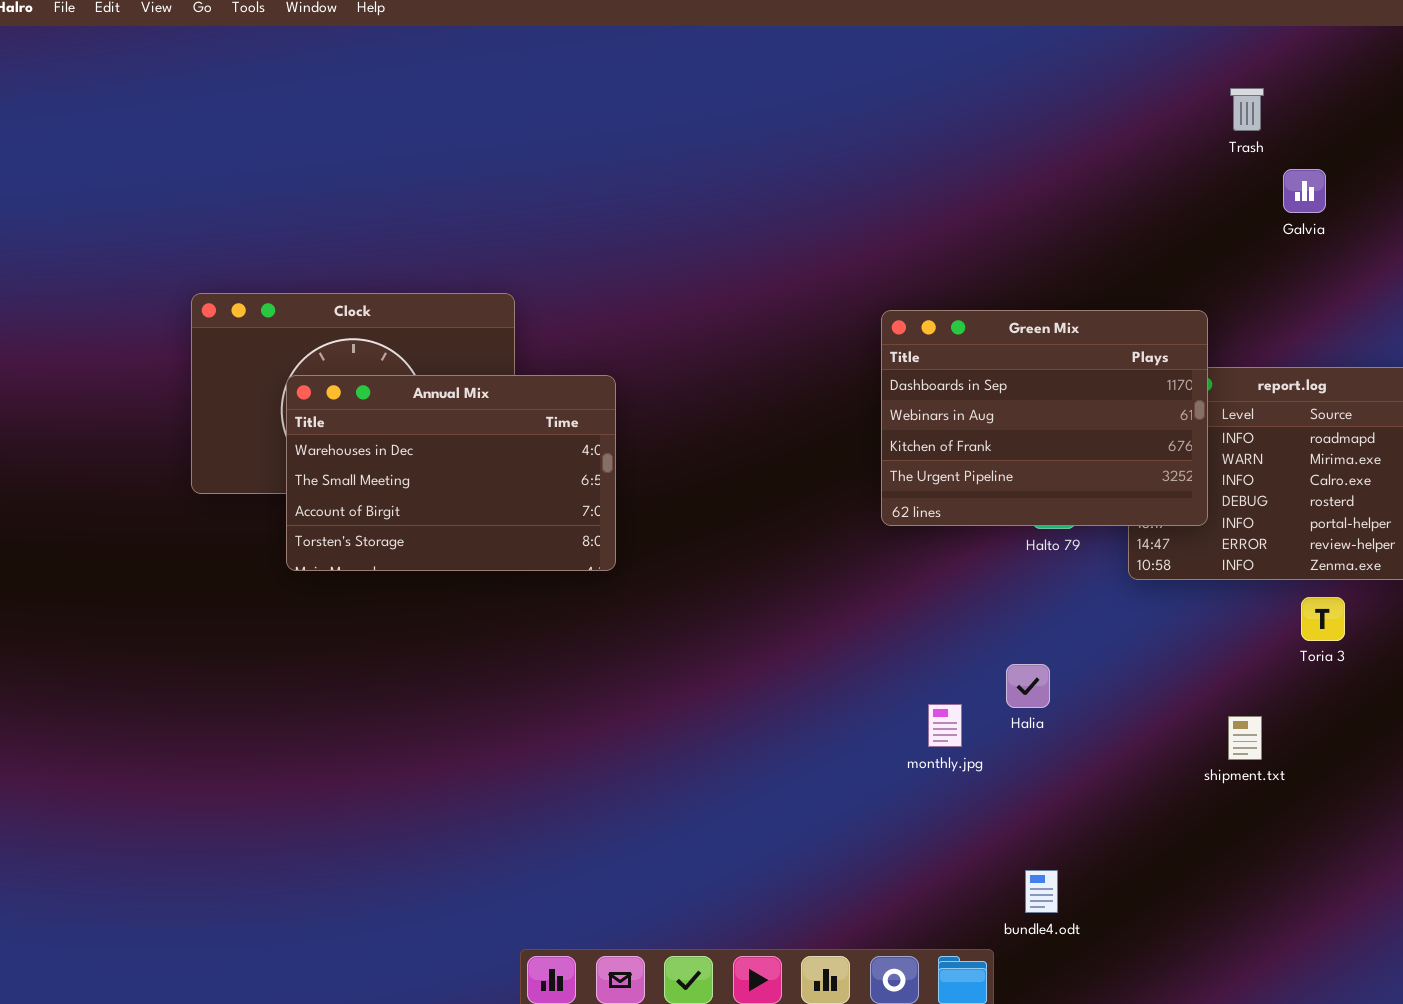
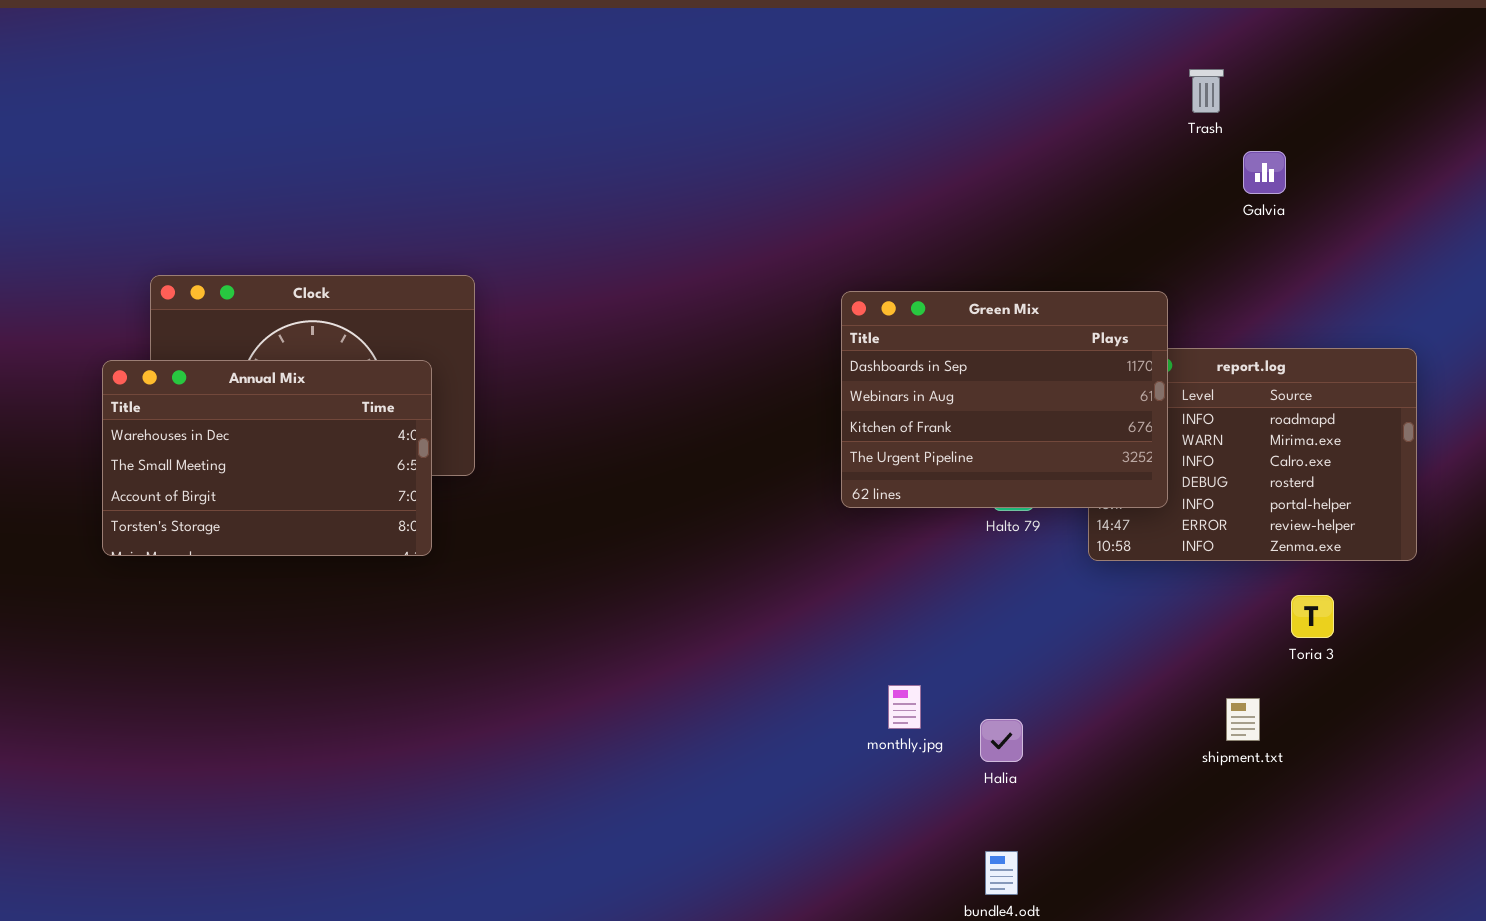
Annual Mix: [286,375,616,571] -> [102,360,432,556], moved
Toria 3: [1301,597,1345,641] -> [1291,595,1334,638], moved
Halia: [1006,664,1050,708] -> [980,719,1023,762], moved
shipment.txt: [1228,716,1262,760] -> [1226,698,1260,741], moved

